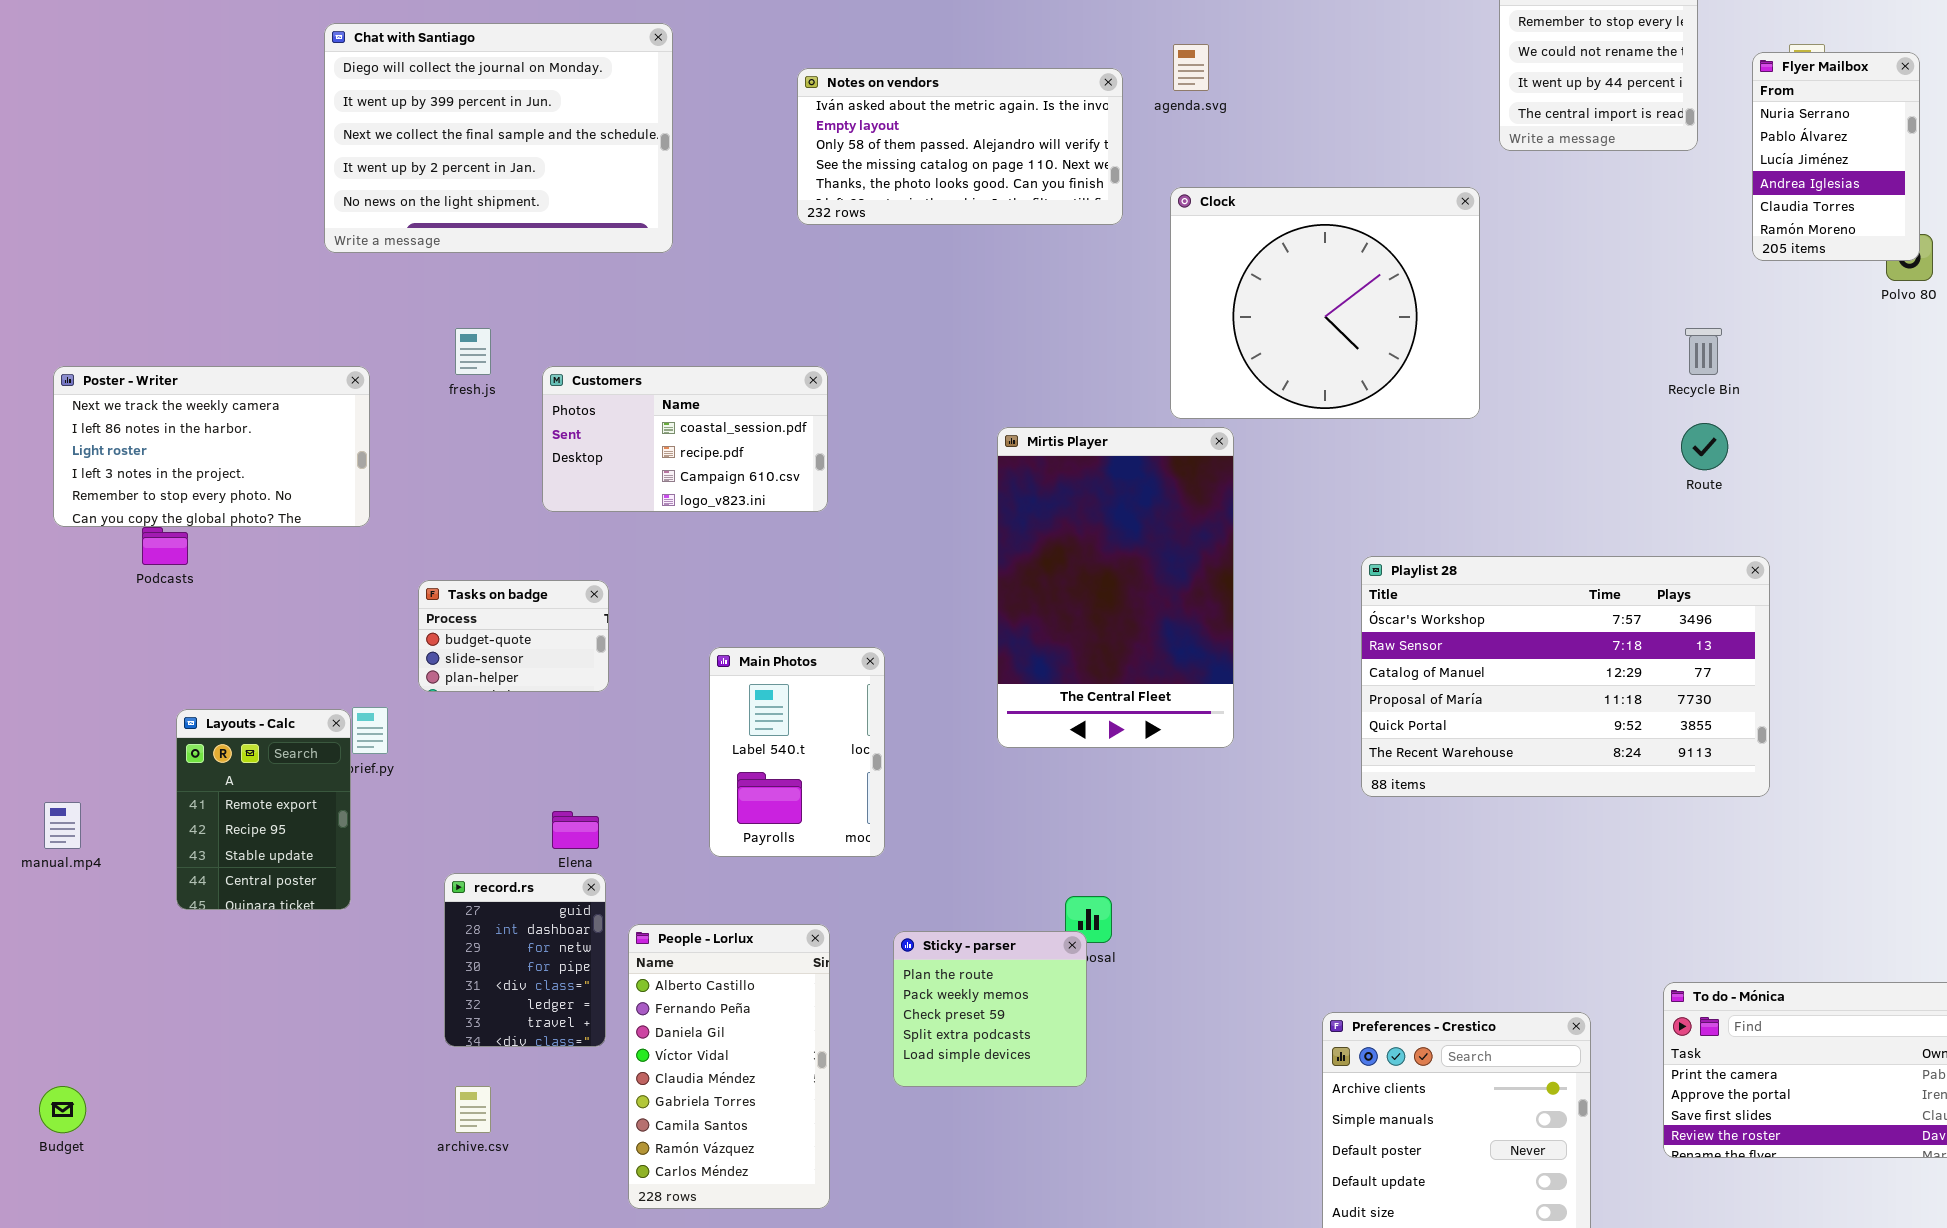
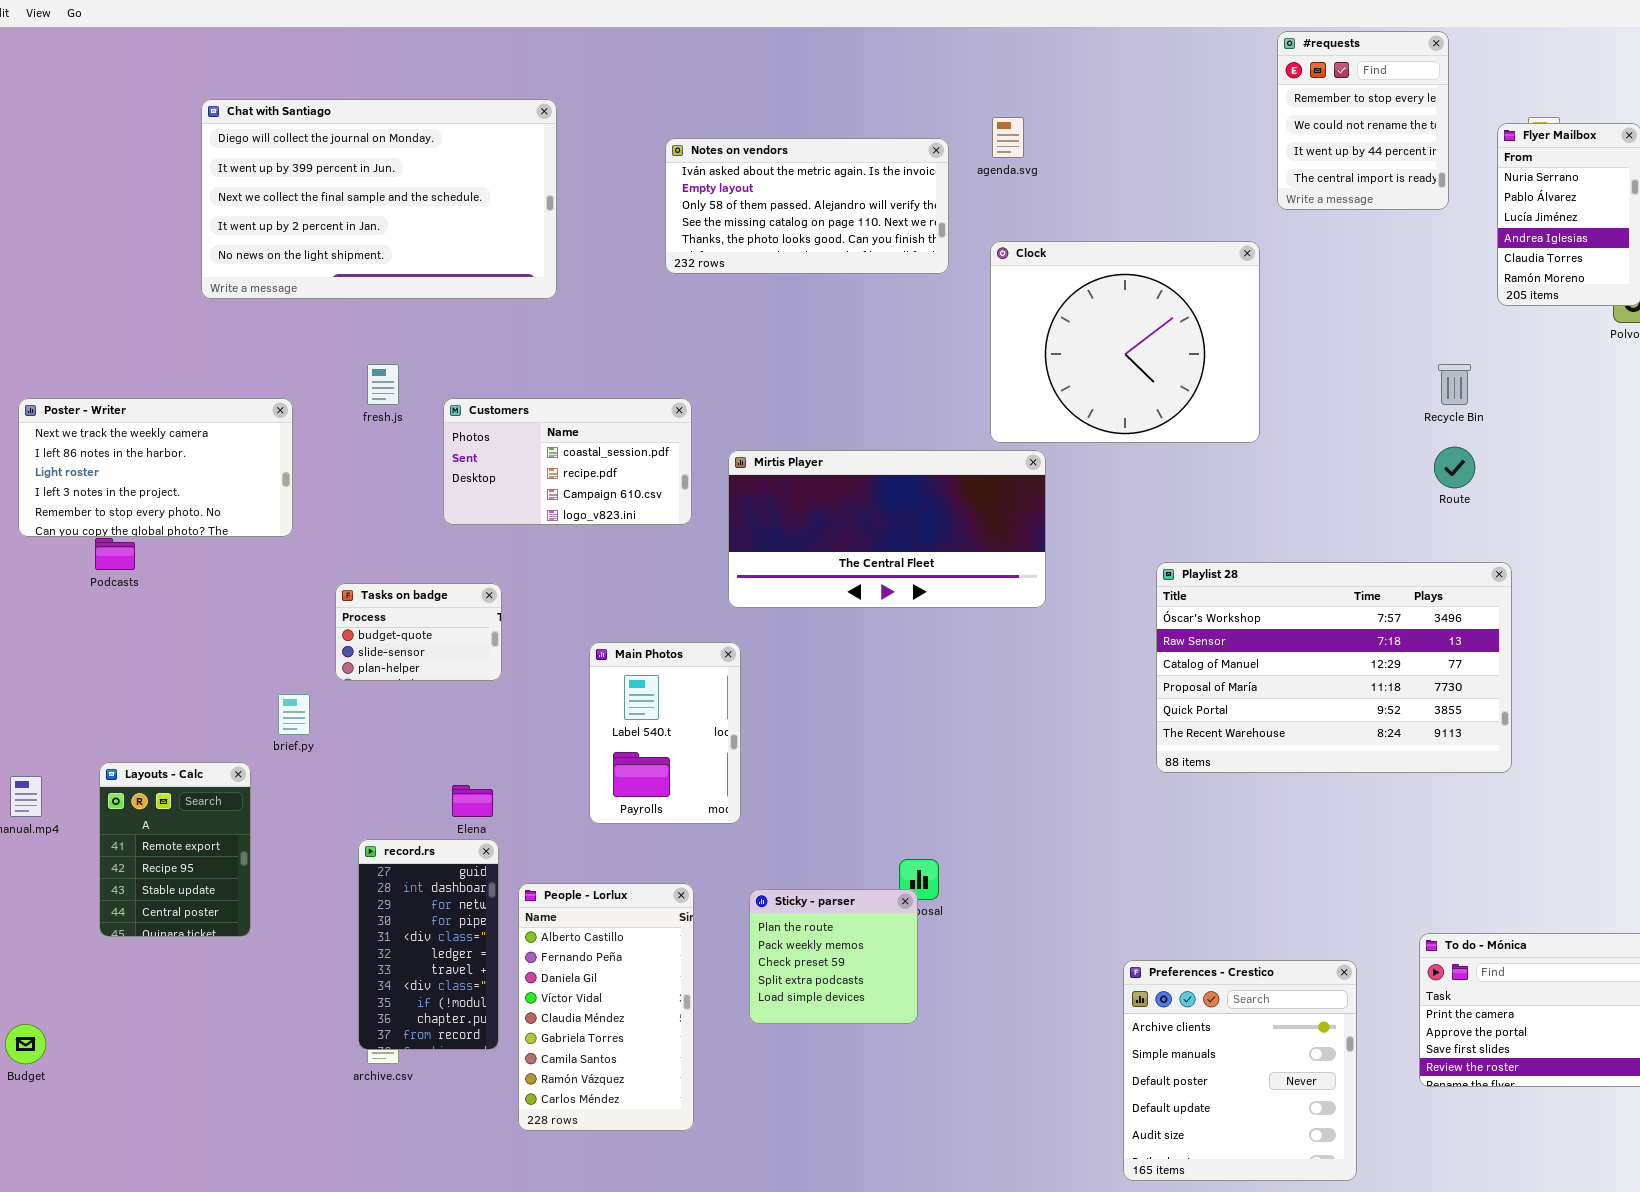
Chat with Santiago: [324,23,673,253] -> [201,99,557,299], resized
Mirtis Player: [997,427,1234,748] -> [728,450,1046,608], resized
Layouts - Calc: [176,709,351,910] -> [99,762,251,937], moved
record.rs: [444,873,606,1047] -> [358,839,499,1050], resized

